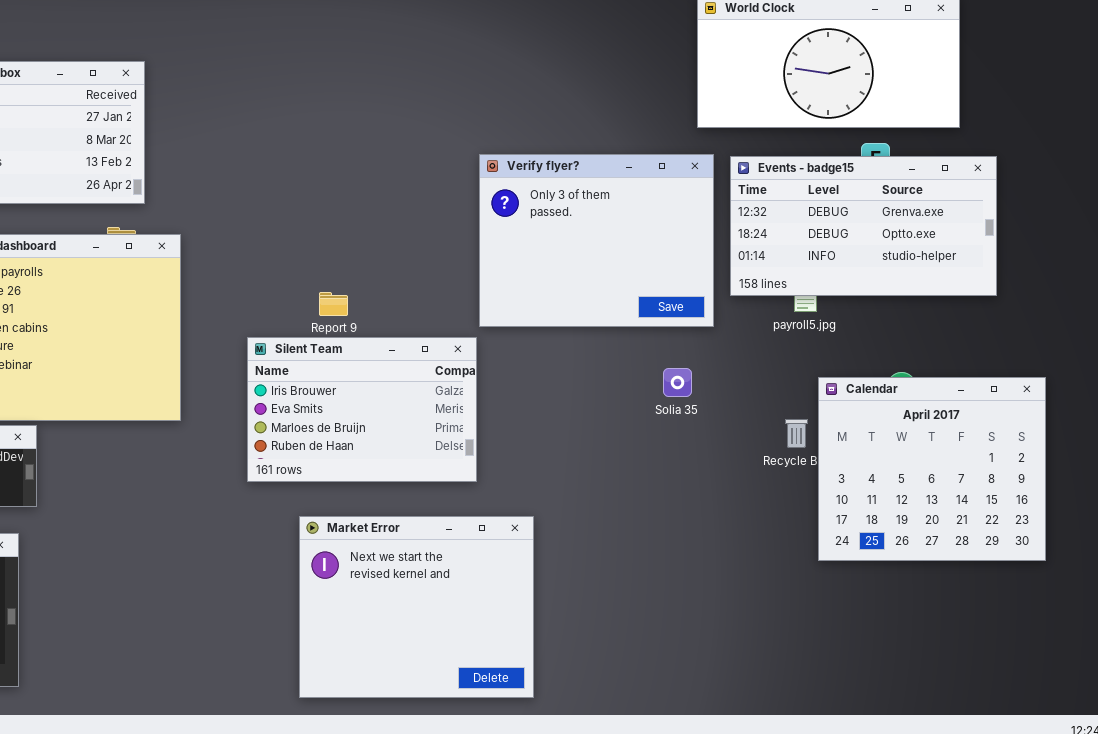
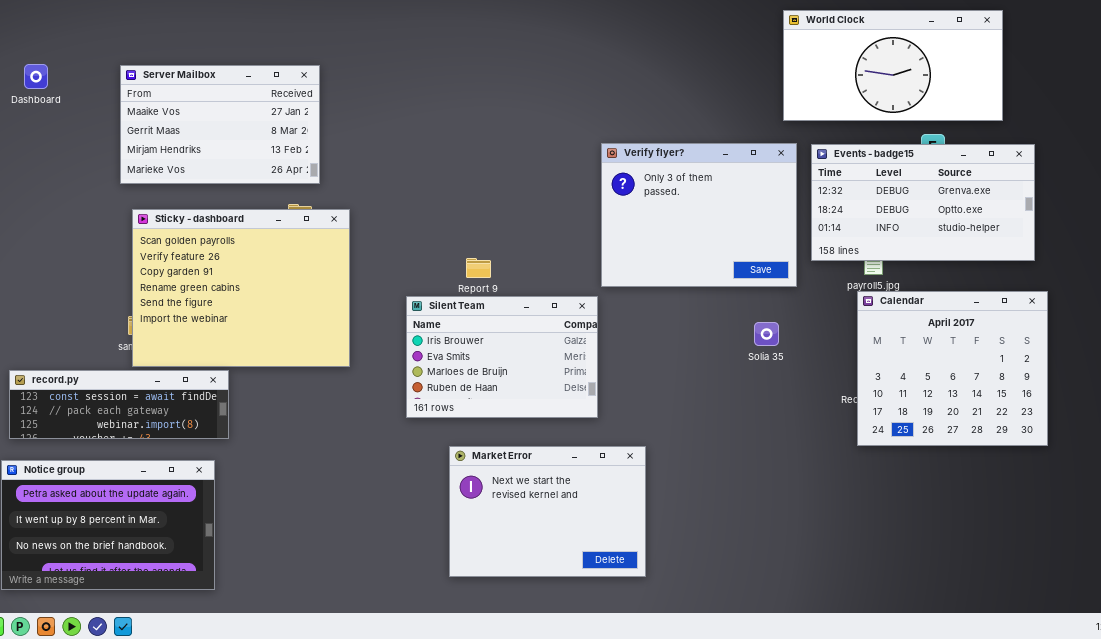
Calendar: [818,377,1046,561] -> [857,291,1048,446], moved
Market Error: [299,516,534,698] -> [449,446,646,577], resized

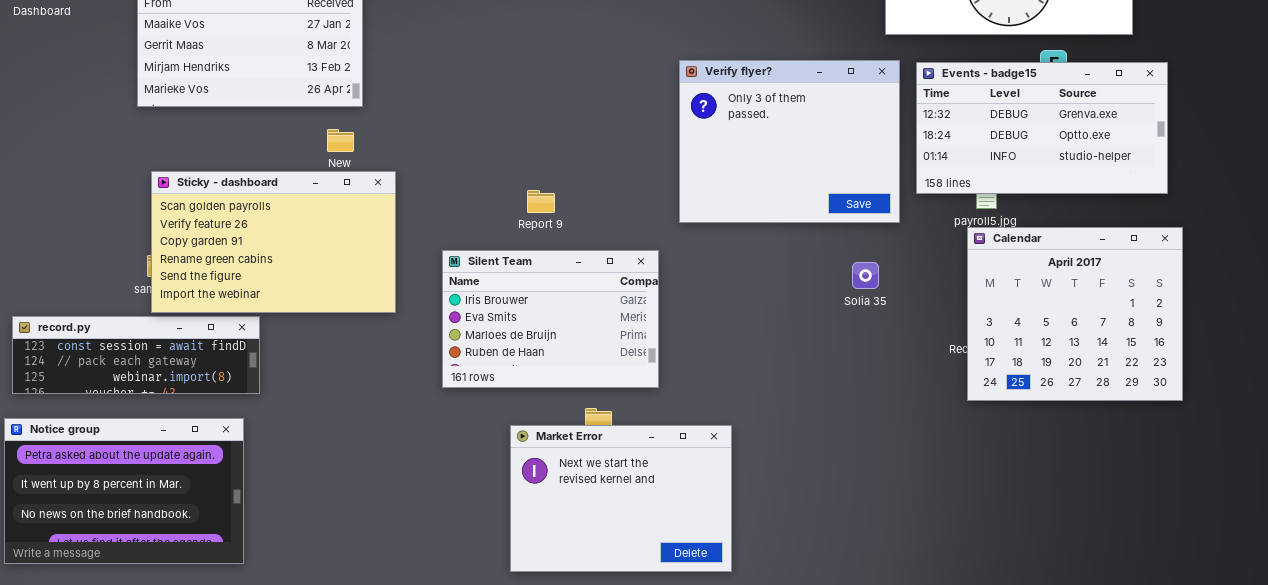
Sticky - dashboard: [132,209,350,367] -> [151,171,396,313], resized
Silent Team: [406,296,598,418] -> [442,250,659,388], moved
Market Error: [449,446,646,577] -> [510,425,732,572], moved

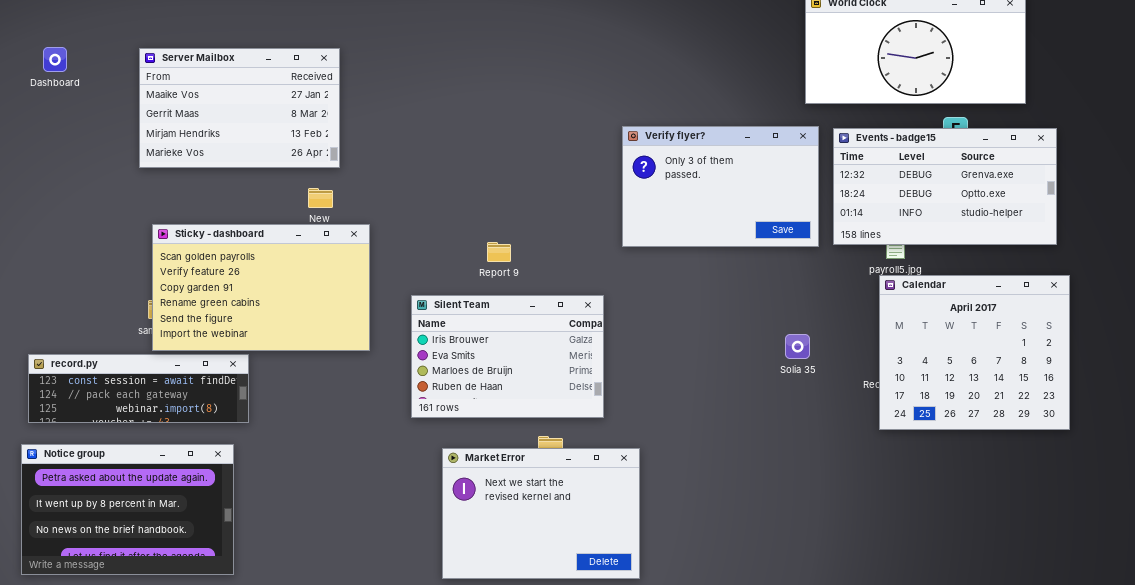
Verify flyer?: [679,60,900,223] -> [622,126,819,247], resized
Solia 35: [852,262,879,289] -> [785,334,810,359], moved
Market Error: [510,425,732,572] -> [442,448,640,579], moved

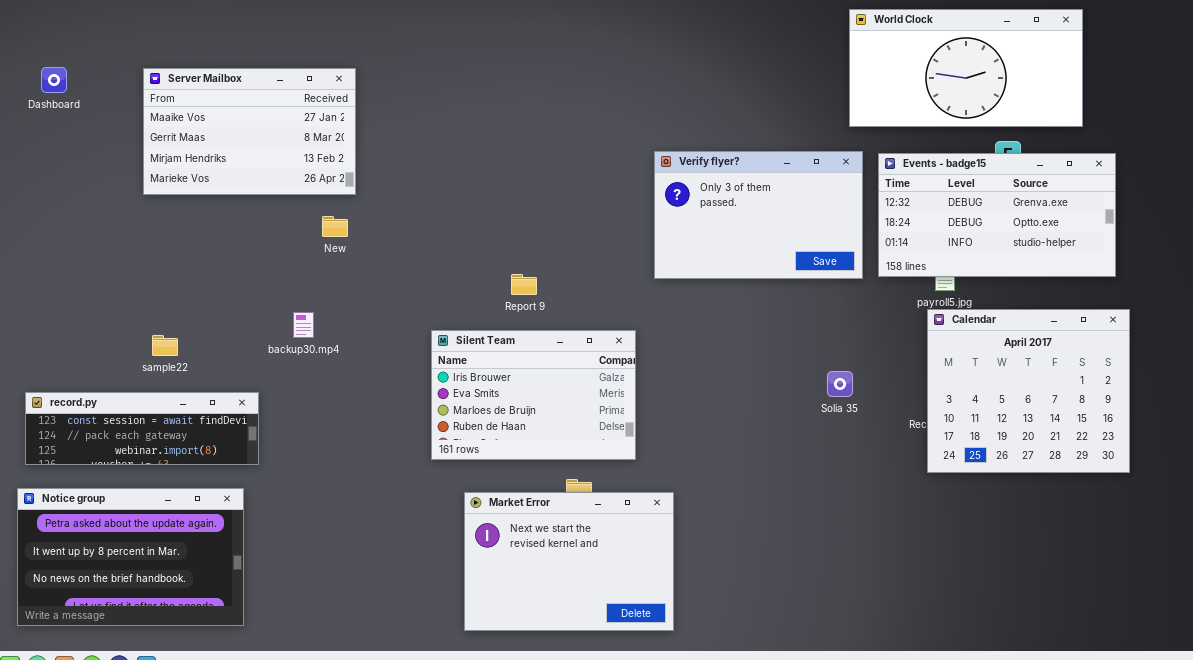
Sticky - dashboard: [152,224,370,351] -> none, closed

